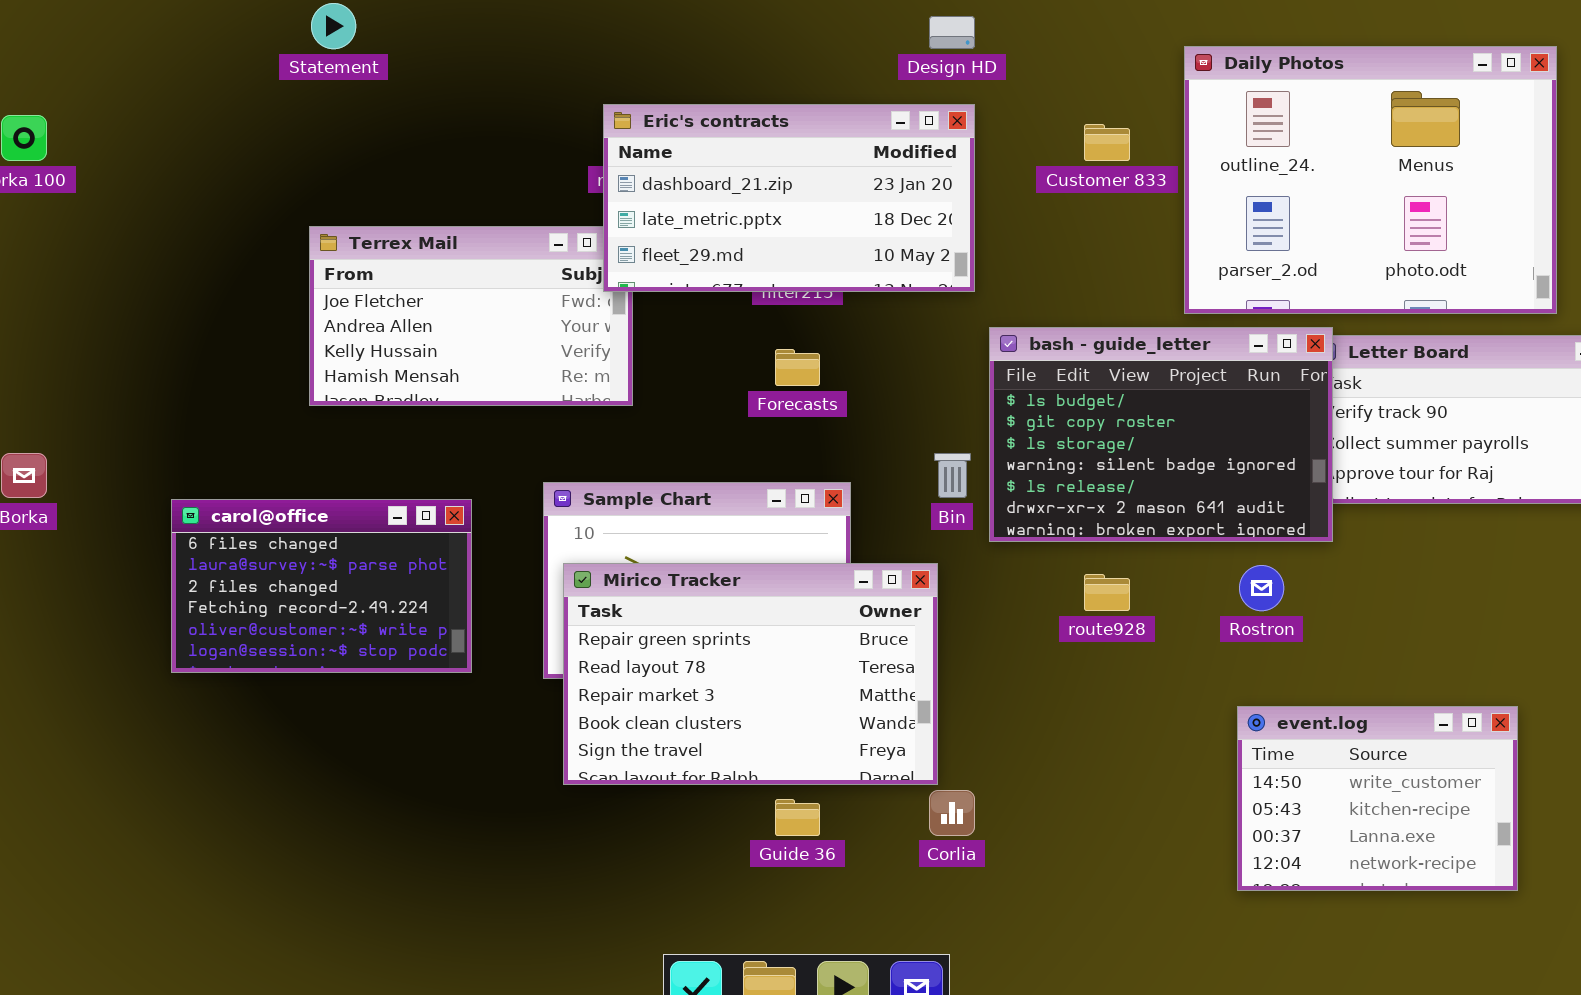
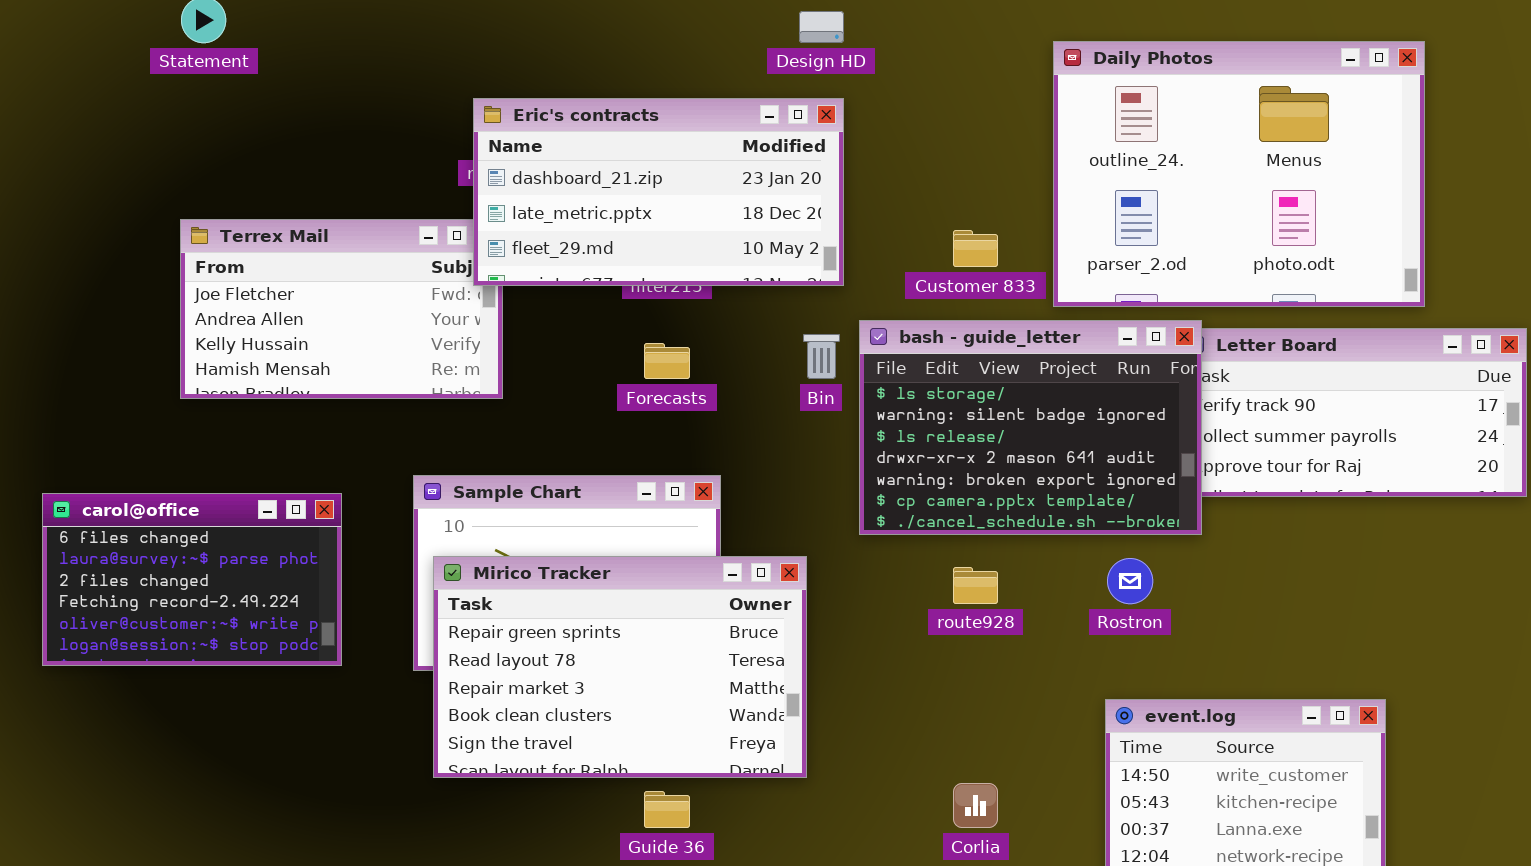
Customer 833: [1084,124,1130,161] -> [953,230,998,267], moved
bash - guide_letter: [989,327,1333,542] -> [859,320,1202,535], scrolled down 2 rows
Bin: [934,453,971,498] -> [803,334,840,379], moved
Corlia: [929,790,975,836] -> [953,783,998,828], moved

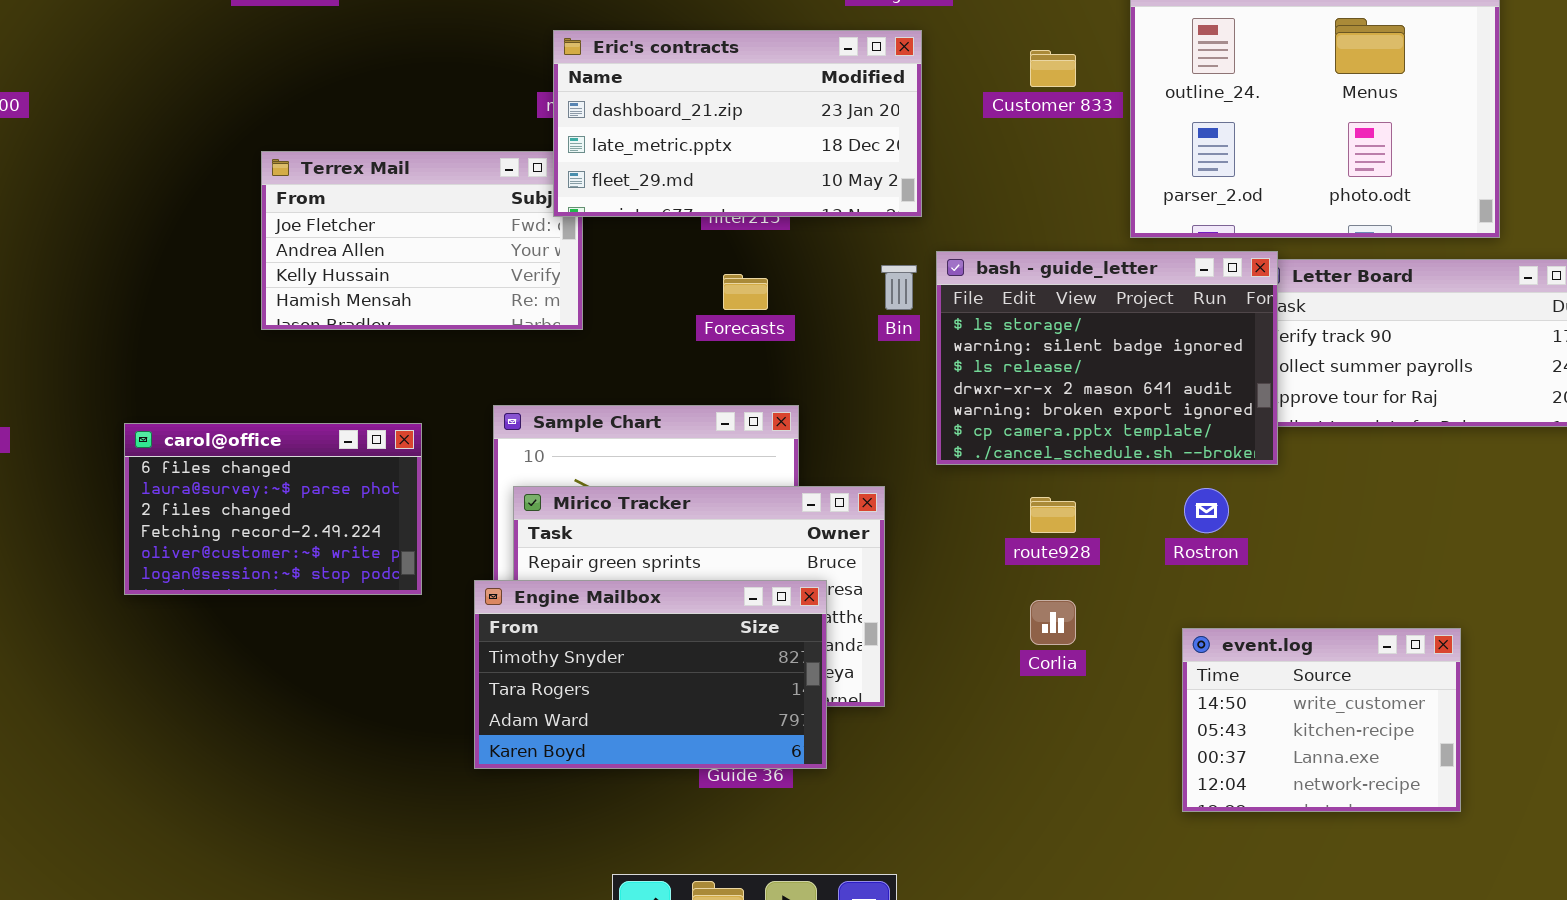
Customer 833: [953,230,998,267] -> [1030,50,1076,87], moved
Engine Mailbox: none -> [474,580,827,769], opened
Corlia: [953,783,998,828] -> [1030,600,1076,645], moved

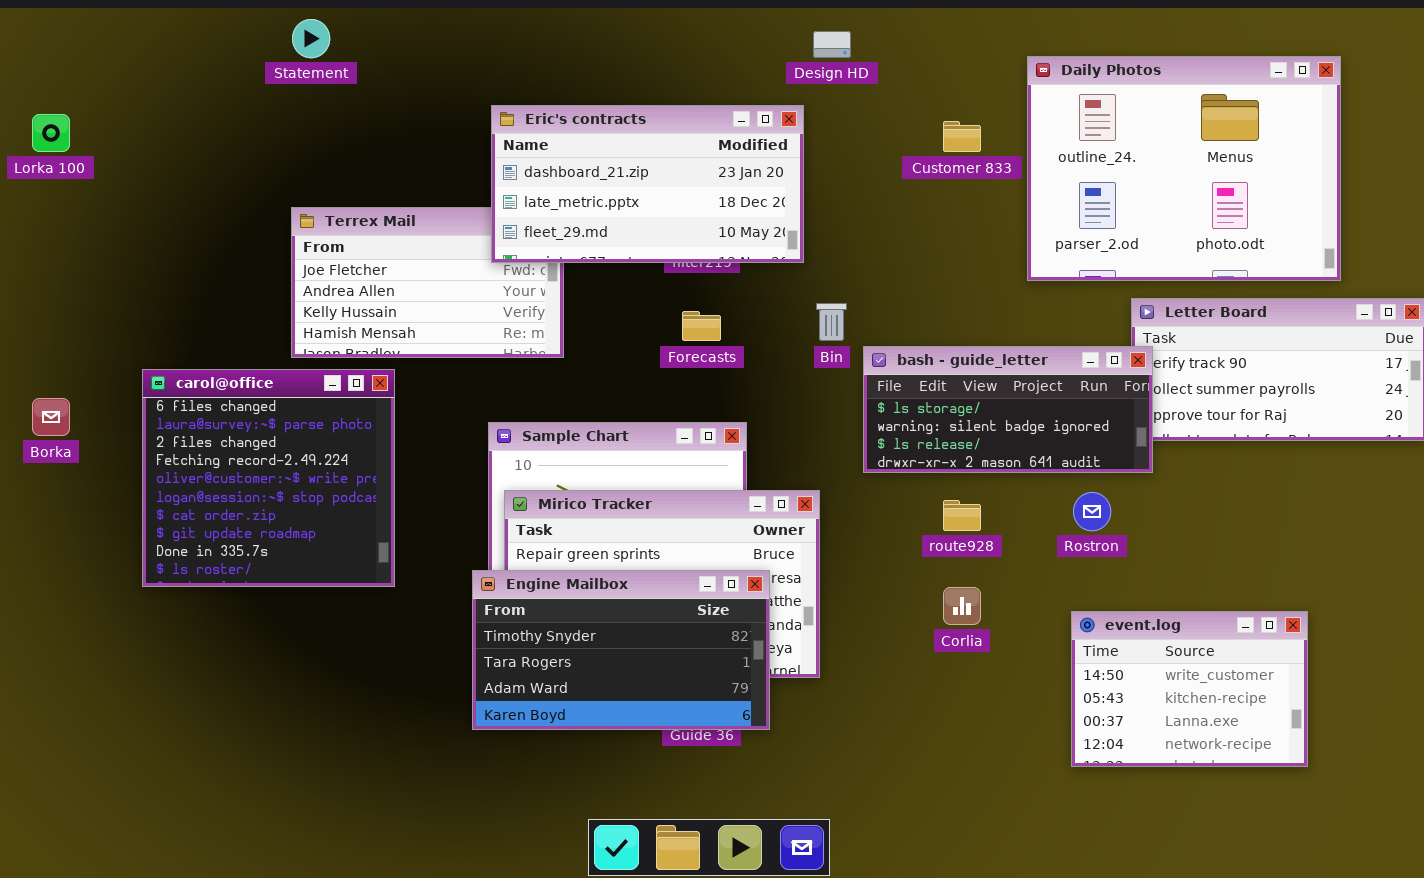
Eric's contracts: [553,30,922,217] -> [491,105,804,263], moved
bash - guide_letter: [936,251,1278,465] -> [863,346,1153,473], resized
carol@office: [124,423,422,595] -> [142,369,395,587], moved, resized

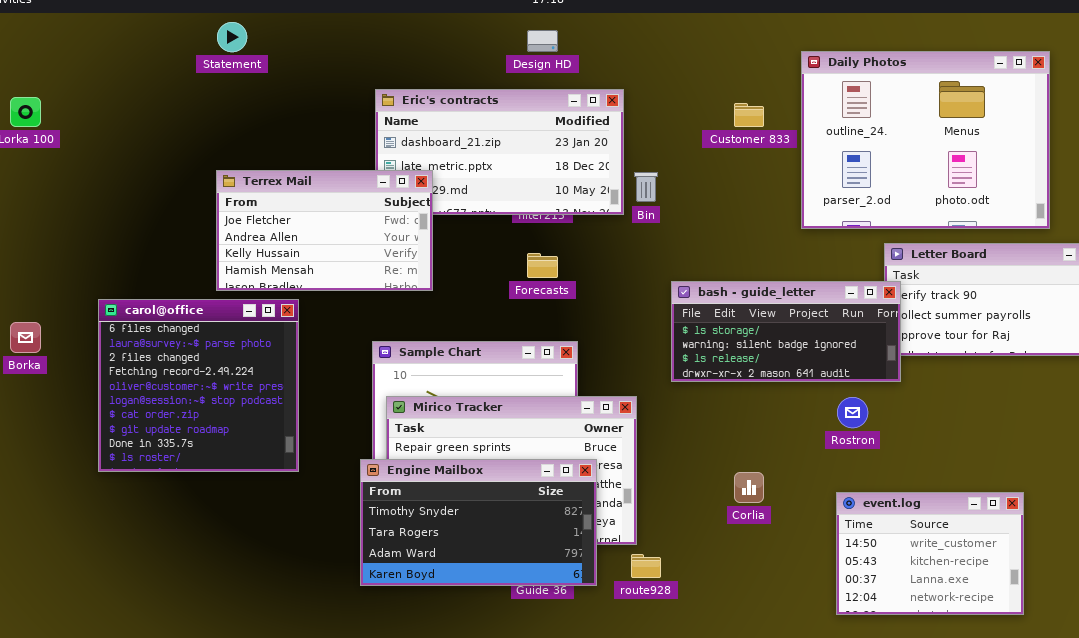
Design HD: [813,31,851,58] -> [527,30,558,52], moved
Terrex Mail: [291,207,564,358] -> [216,170,433,291], raised
Bin: [816,303,847,341] -> [634,172,658,202], moved
route928: [943,500,981,531] -> [631,554,661,578], moved

